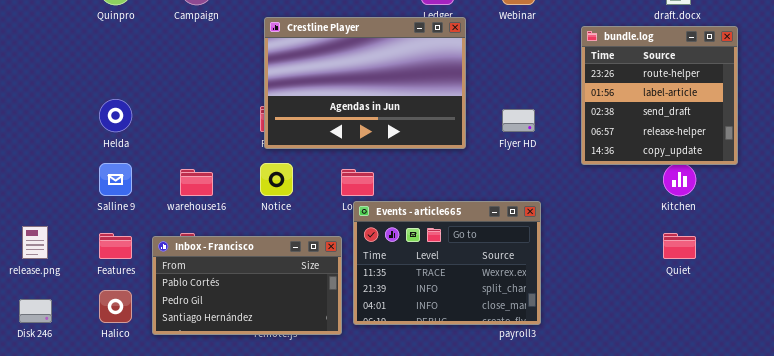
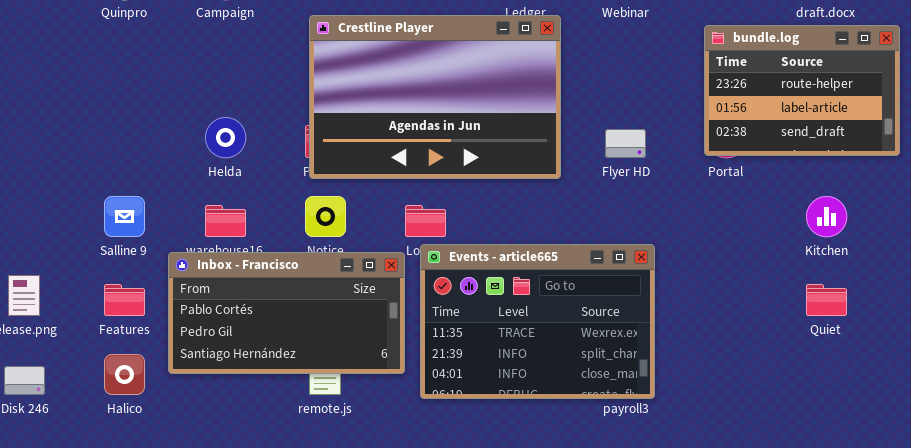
bundle.log: [581,26,738,165] -> [704,25,900,156], resized
Helda: [99,99,132,132] -> [205,117,246,158], moved
Inbox - Francisco: [152,236,342,335] -> [168,252,405,374], moved

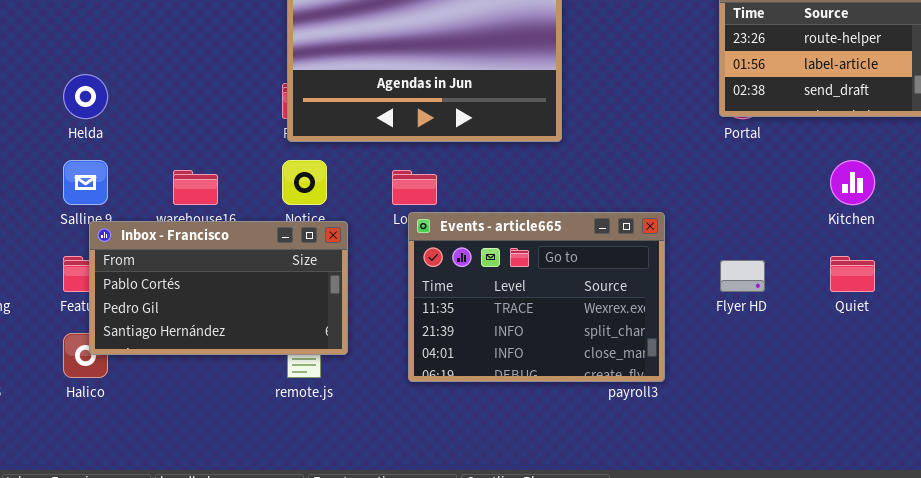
Helda: [205,117,246,158] -> [63,74,108,119], moved
Flyer HD: [605,129,646,158] -> [720,260,765,292], moved
Inbox - Francisco: [168,252,405,374] -> [89,221,348,355], moved

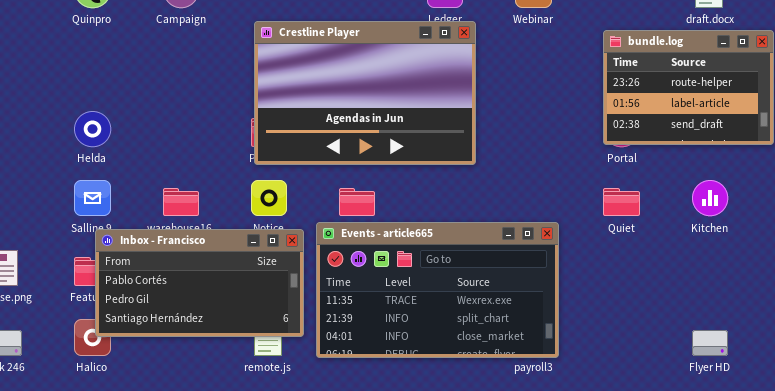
Events - article665: [408,212,665,382] -> [316,222,559,358], resized
Quiet: [830,256,875,292] -> [603,188,640,216], moved
Flyer HD: [720,260,765,292] -> [692,330,728,356], moved

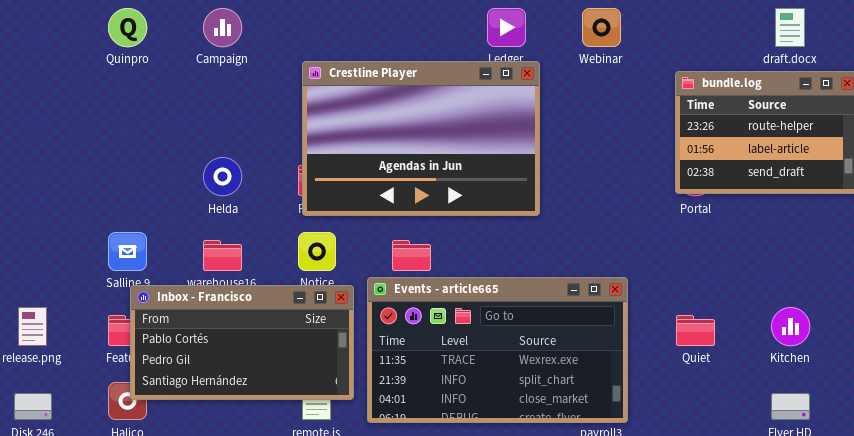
Helda: [74,111,111,147] -> [203,157,242,196], moved
Kitchen: [692,180,728,216] -> [771,307,810,346], moved
Quiet: [603,188,640,216] -> [676,315,715,346], moved

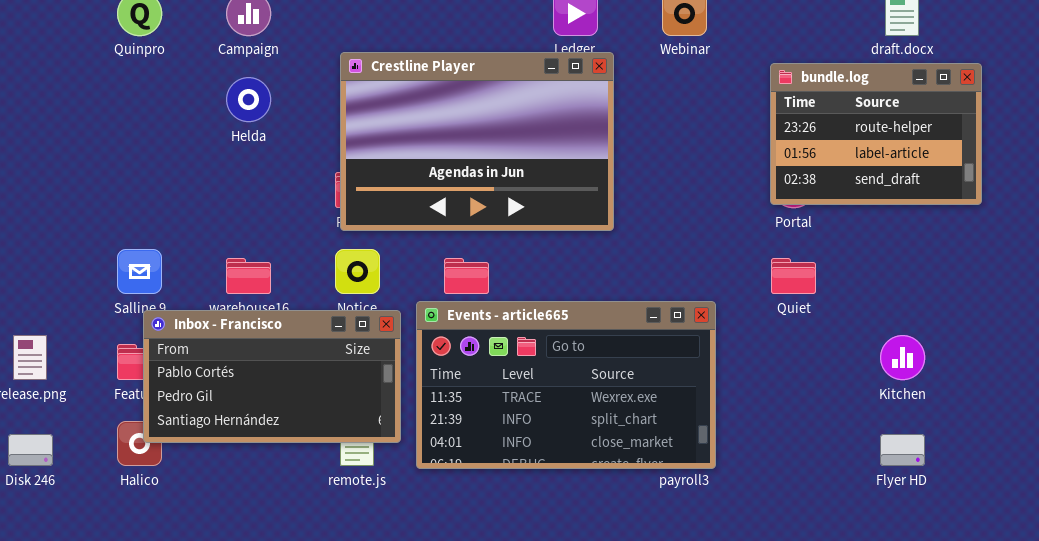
Helda: [203,157,242,196] -> [226,77,271,122], moved
Quiet: [676,315,715,346] -> [771,258,816,294], moved

